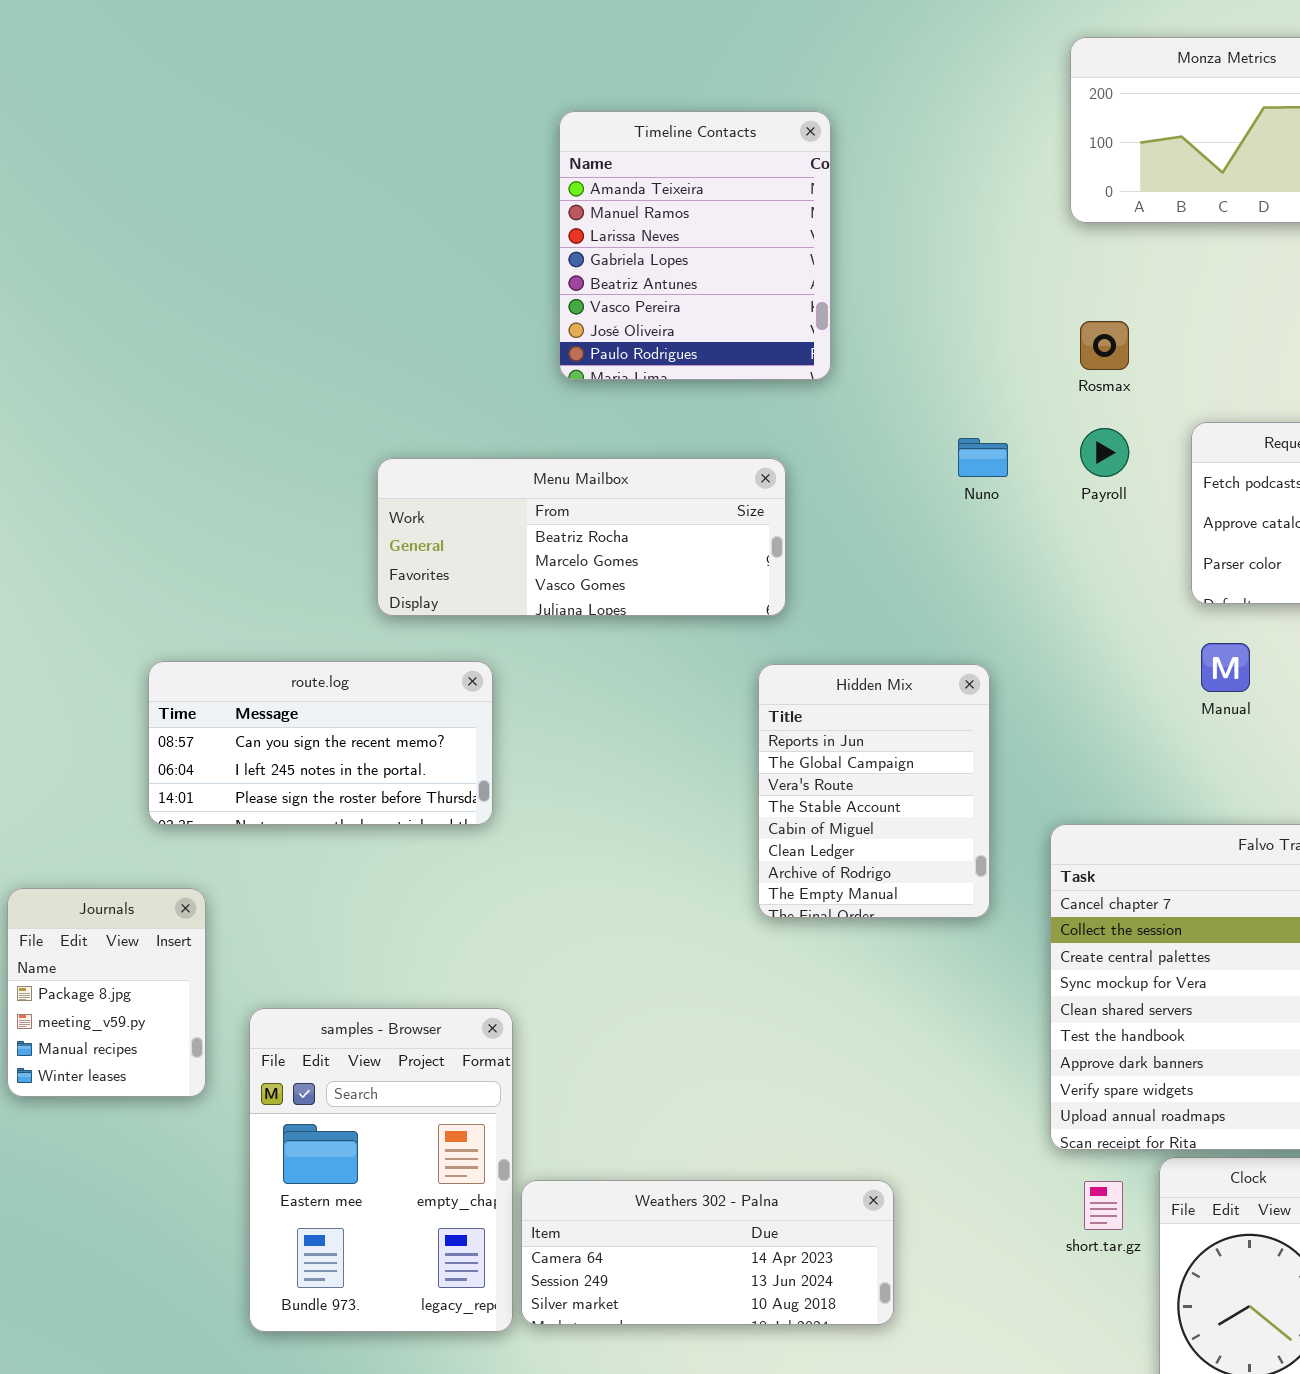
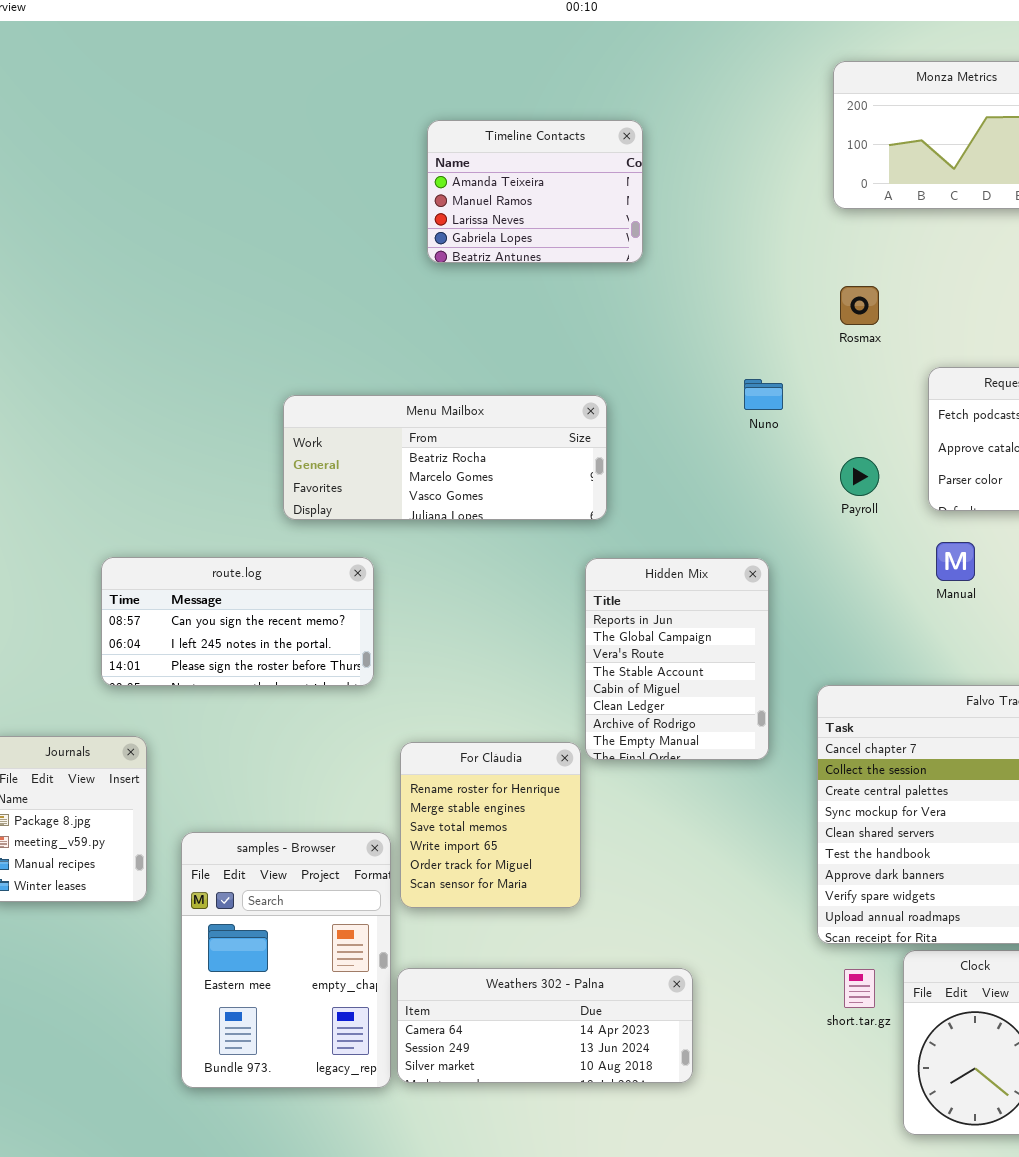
Timeline Contacts: [559,111,831,380] -> [427,120,643,263], resized
Payroll: [1080,428,1129,477] -> [840,457,879,496], moved
For Cláudia: none -> [400,742,581,908], opened

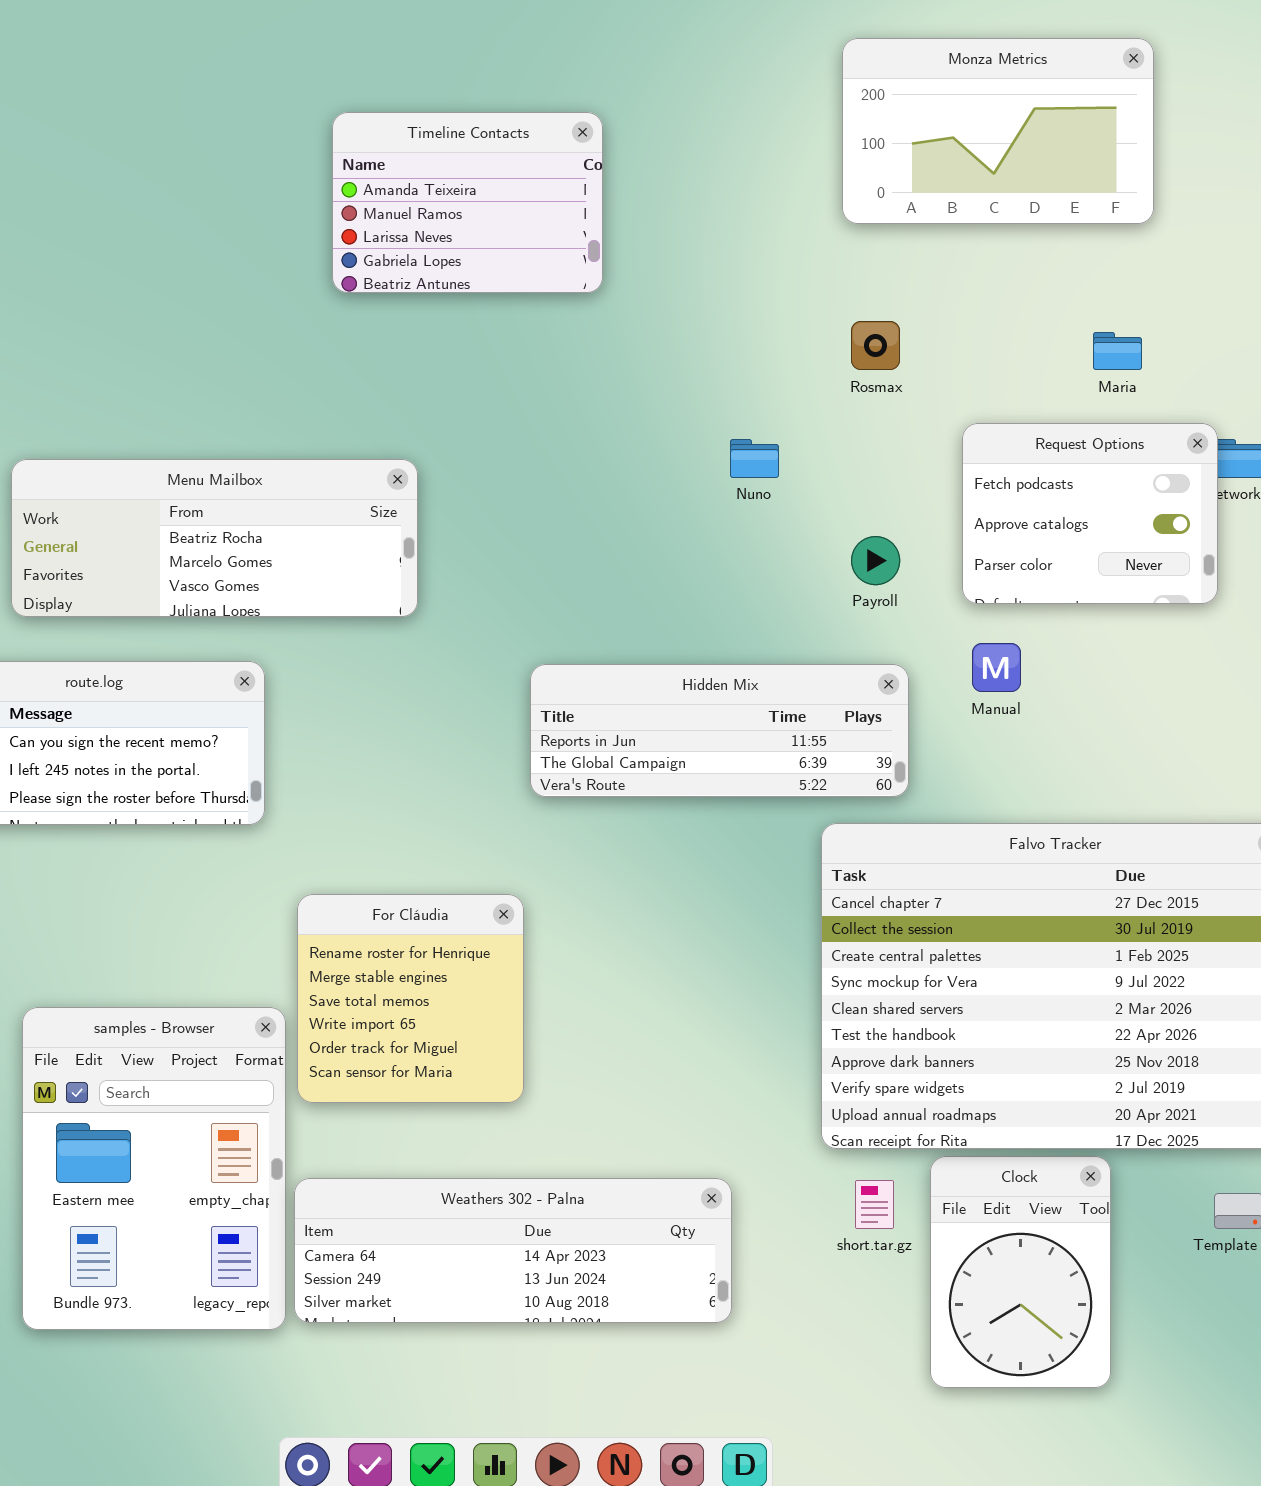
Menu Mailbox: [283,395,607,520] -> [11,459,418,617], moved
Hidden Mix: [585,558,769,760] -> [530,664,909,797], resized
Weathers 302 - Palna: [397,968,693,1083] -> [294,1178,732,1323], resized

